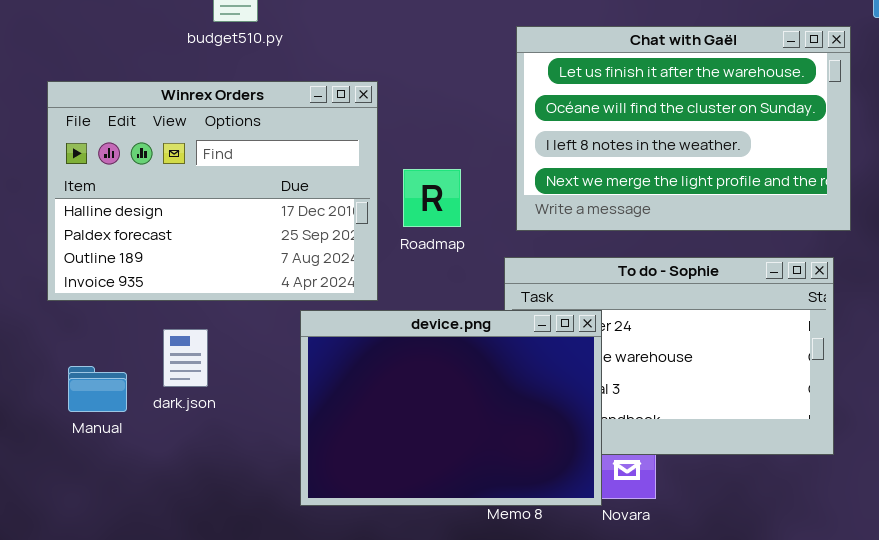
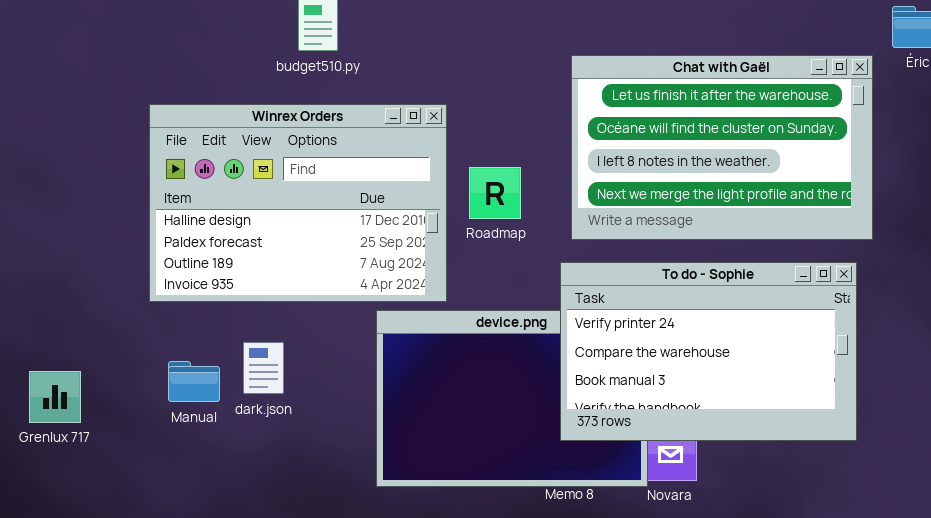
Roadmap: [403,169,461,227] -> [469,167,521,219], moved
To do - Sophie: [504,257,834,455] -> [560,262,857,441], raised
dark.json: [163,329,208,387] -> [243,342,284,394], moved

